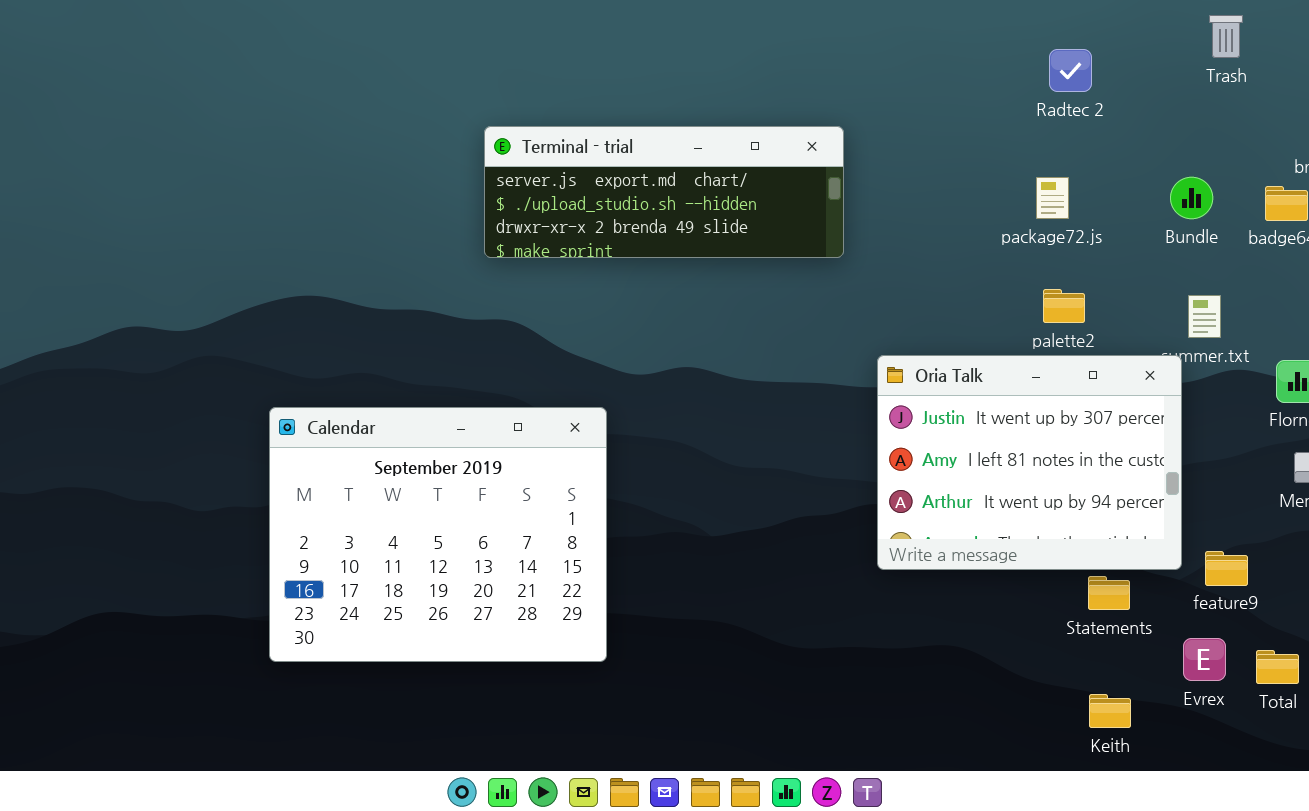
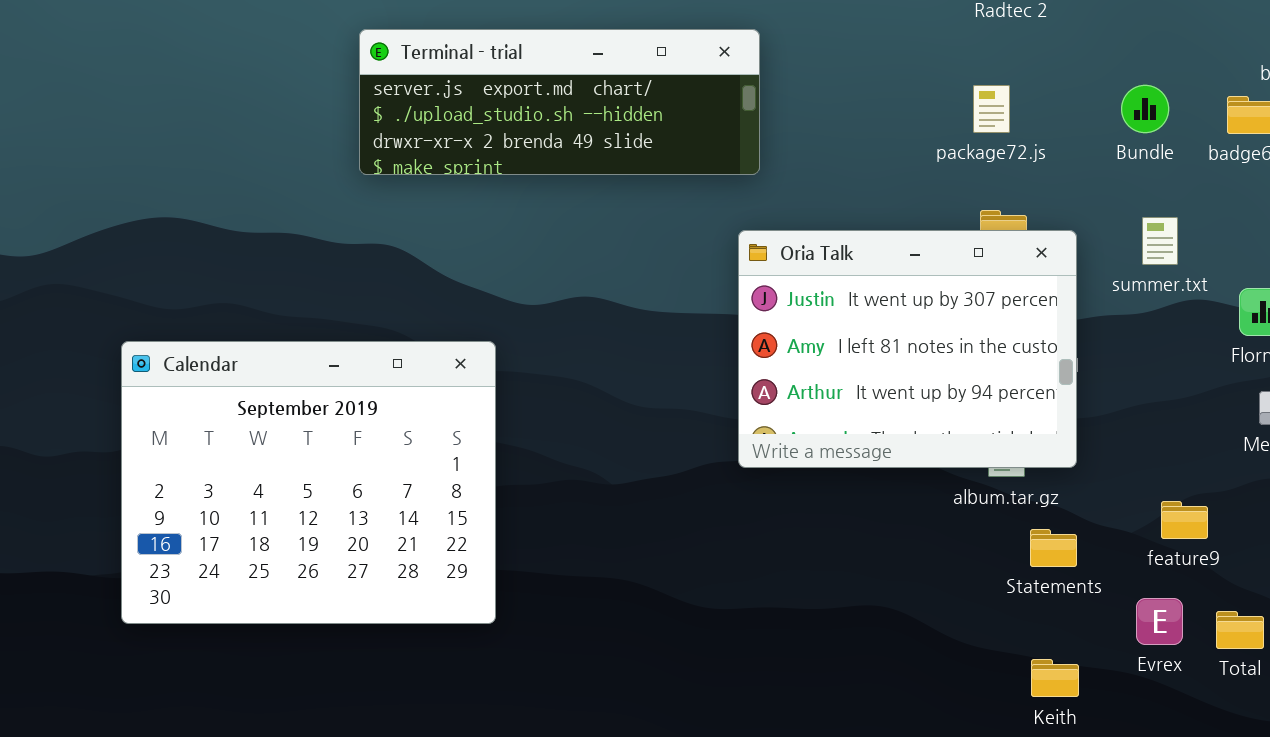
Oria Talk: [877,355,1182,570] -> [738,230,1077,468], moved

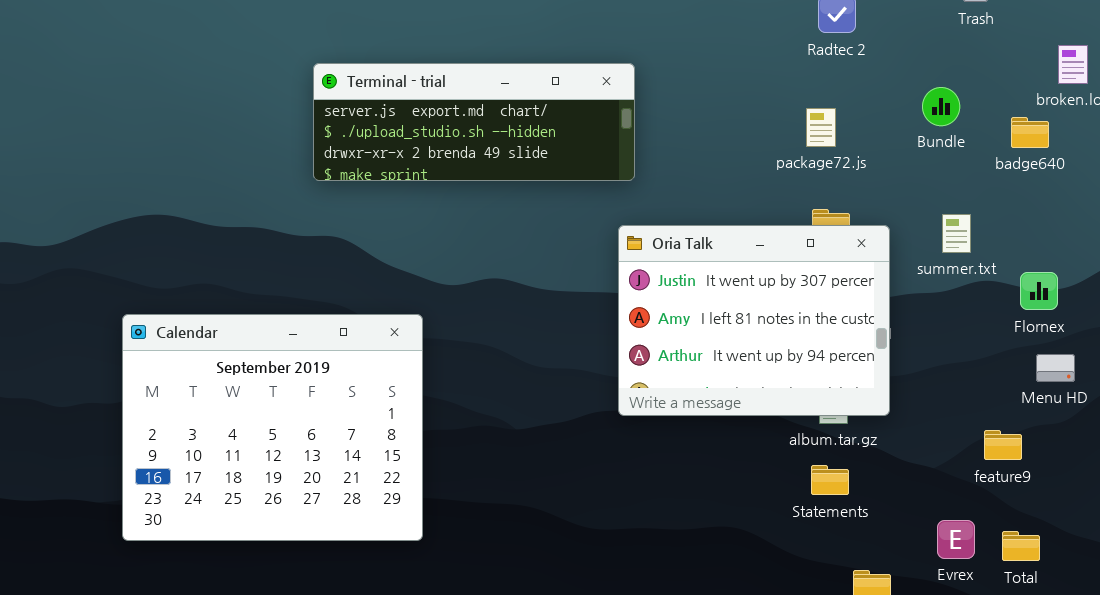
Bundle: [1121,85,1169,133] -> [922,87,960,126], moved
feature9: [1161,501,1208,539] -> [984,430,1022,460], moved
Statements: [1030,529,1077,567] -> [811,465,849,495], moved

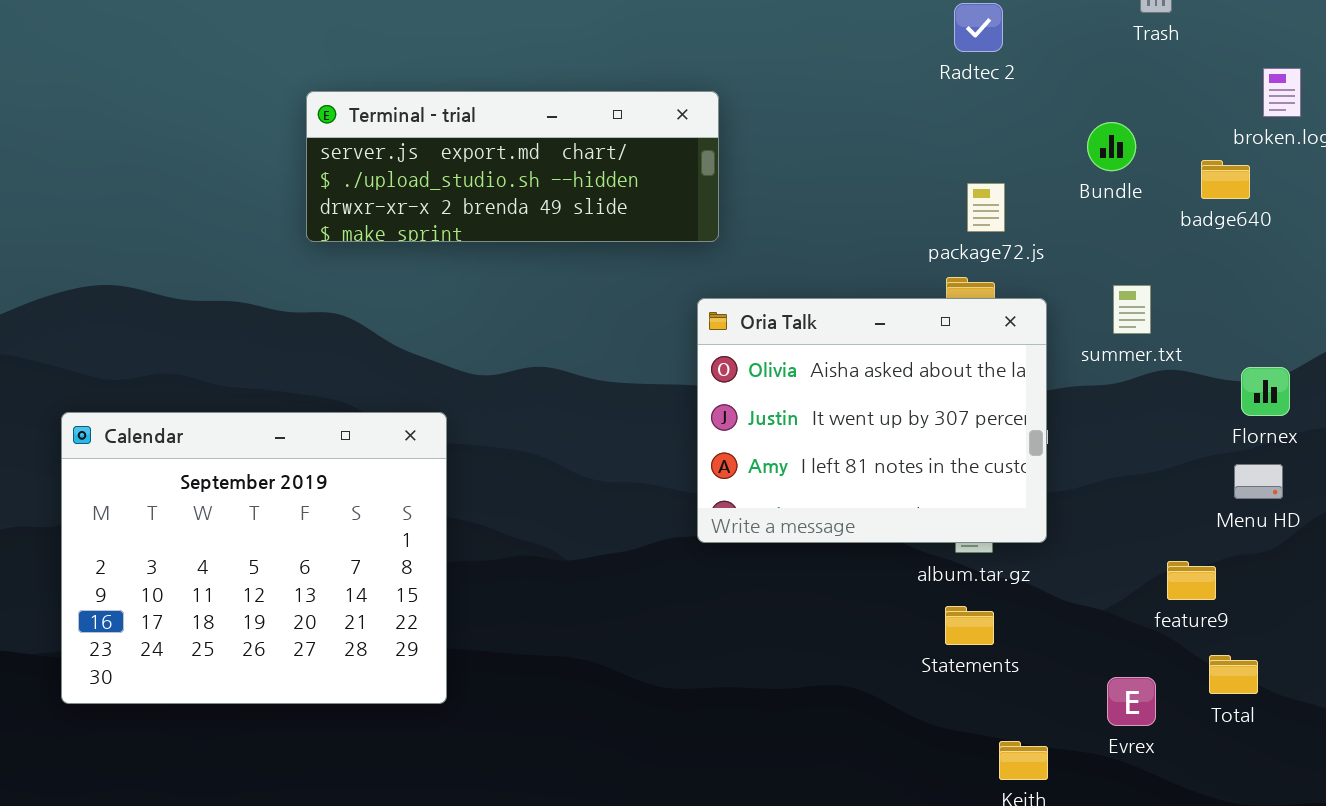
package72.js: [806,108,836,147] -> [967,183,1005,232], moved
Oria Talk: [618,225,890,416] -> [697,298,1047,543], scrolled up 1 row
Flornex: [1020,272,1058,310] -> [1241,367,1290,416], moved
Total: [1002,531,1040,561] -> [1209,655,1258,694], moved

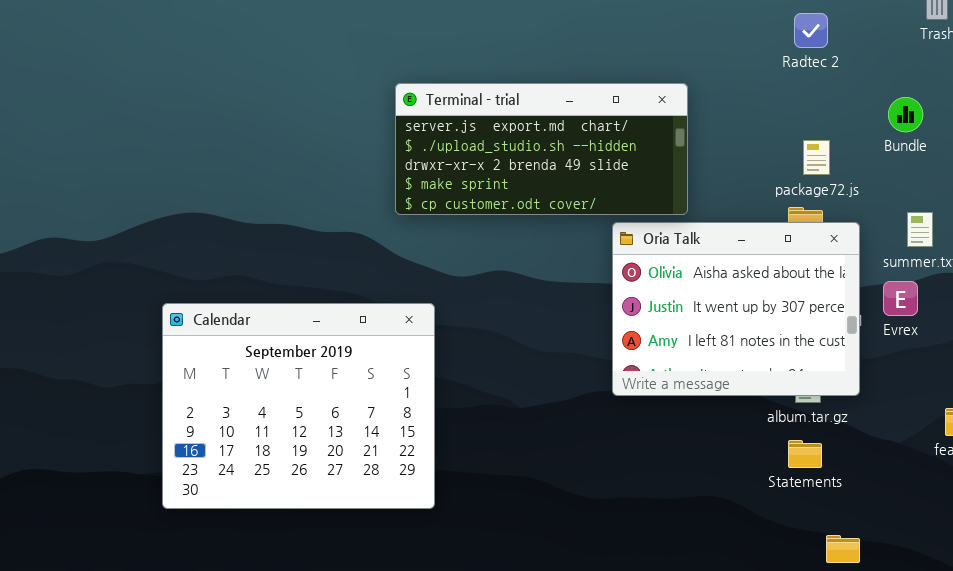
Terminal - trial: [306,91,719,242] -> [395,83,688,215], moved, resized
Evrex: [1107,677,1156,726] -> [883,281,918,316], moved

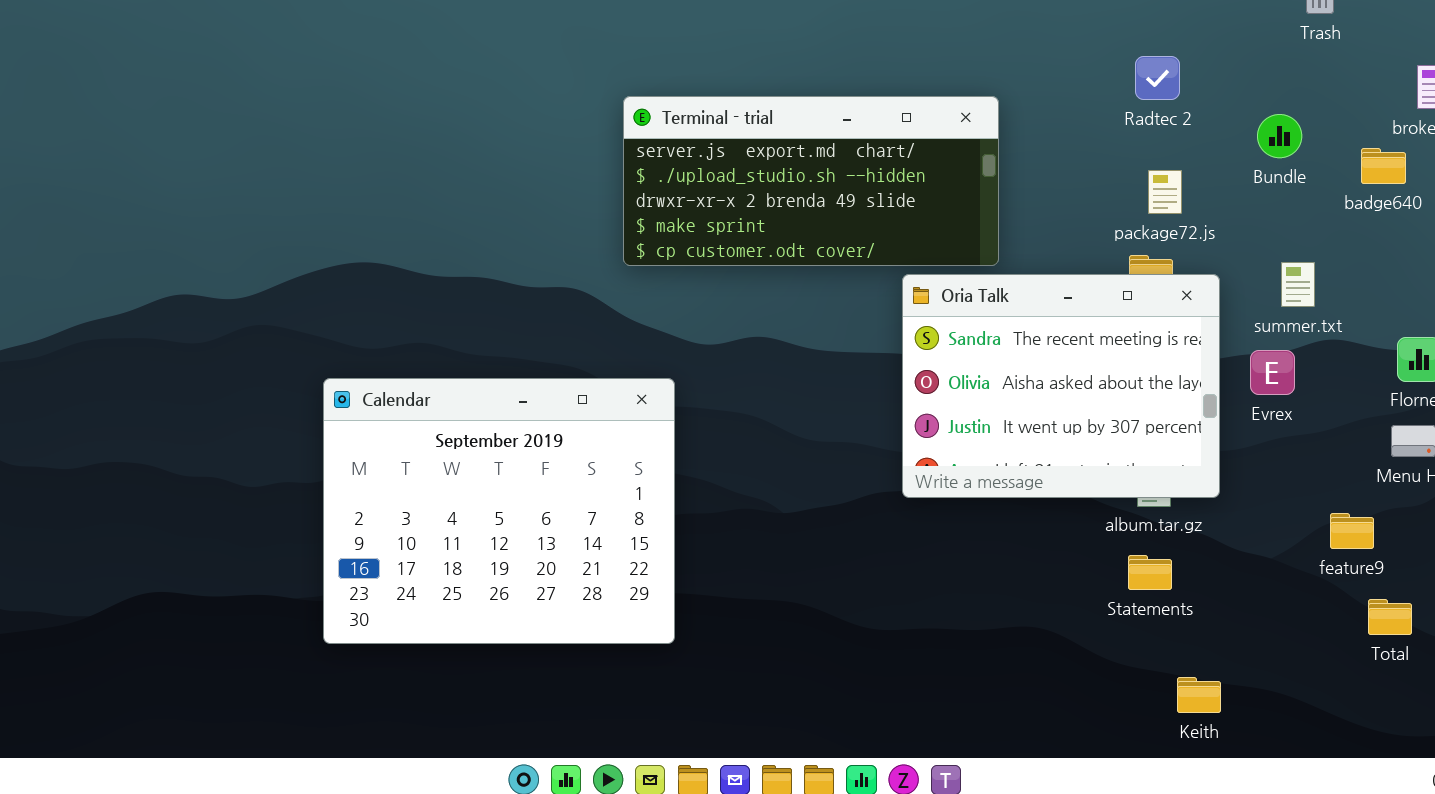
Radtec 2: [794,13,828,48] -> [1135,56,1180,100], moved
Oria Talk: [612,222,860,396] -> [902,274,1220,498], scrolled up 1 row

